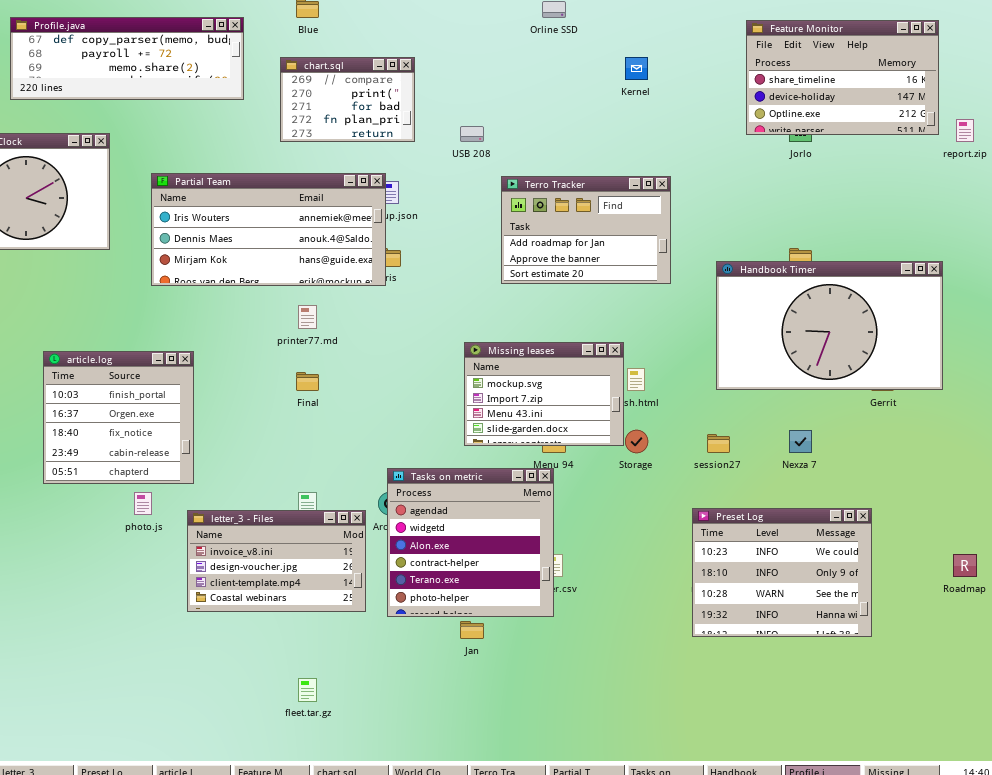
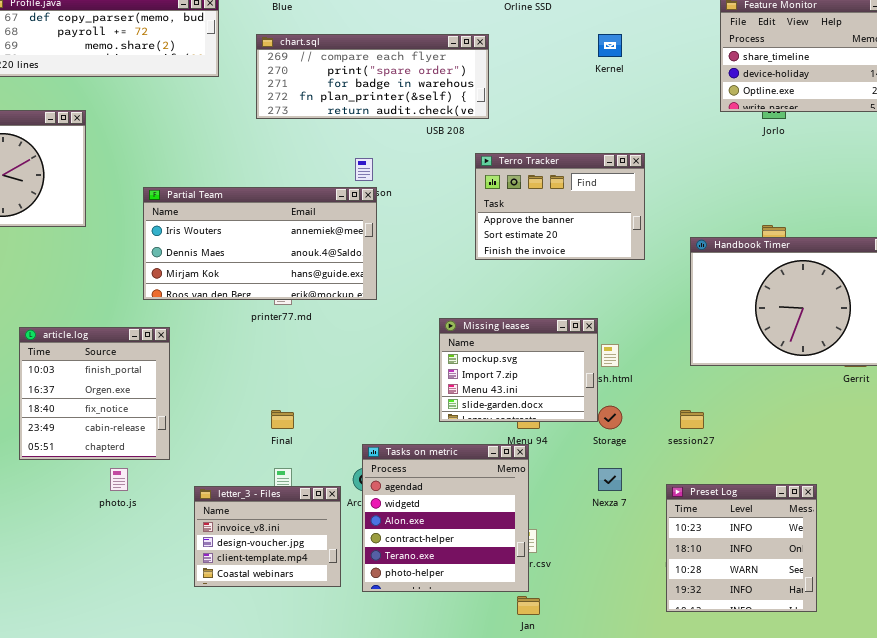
chart.sql: [280,57,415,142] -> [256,34,489,119], resized
Partial Team: [151,173,386,286] -> [143,187,377,300], moved
Terro Tracker: [501,176,671,284] -> [475,153,645,260], scrolled down 1 row
Final: [296,372,319,391] -> [271,410,294,429], moved
Nexza 7: [789,430,812,453] -> [598,468,622,491], moved
Preset Log: [692,508,872,637] -> [666,484,817,612], resized
letter_3 - Files: [187,510,366,612] -> [194,486,341,587], resized
Jan: [460,621,484,639] -> [517,596,540,615], moved

